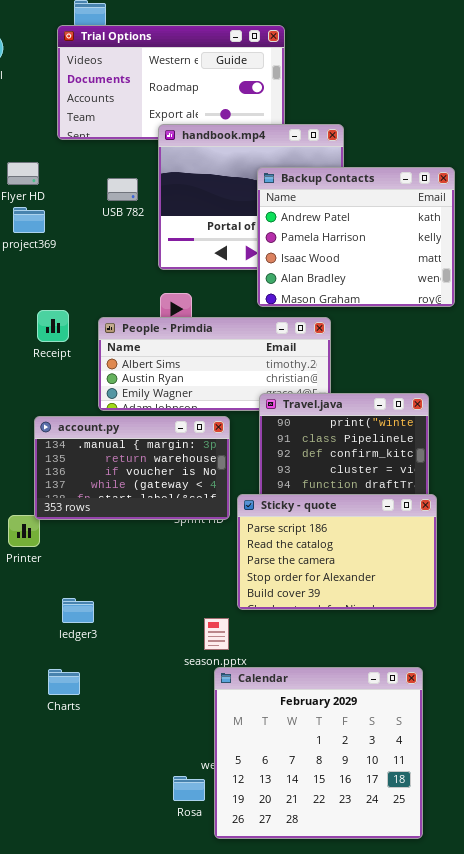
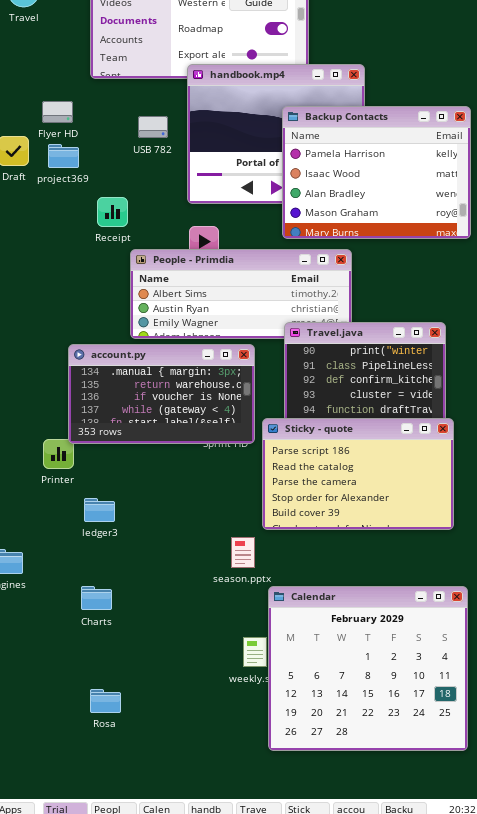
Backup Contacts: [257,167,455,307] -> [282,106,471,239], scrolled down 1 row
Receipt: [37,310,69,342] -> [97,197,128,227], moved
ledger3: [62,598,94,623] -> [84,498,115,522], moved
Calendar: [214,667,423,839] -> [268,586,468,751], moved
Rosa: [173,776,205,801] -> [90,689,121,713], moved

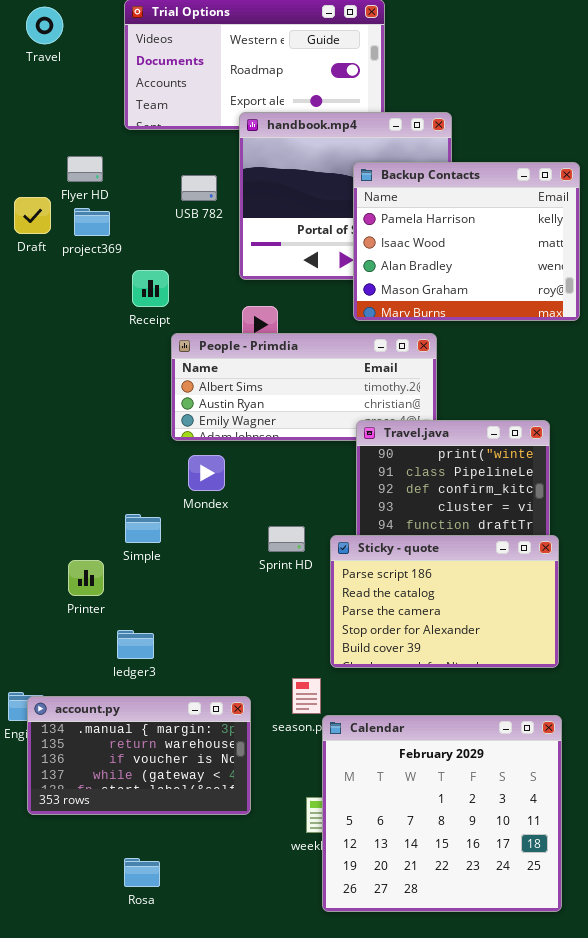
account.py: [68,344,255,444] -> [27,696,251,815], moved
Calendar: [268,586,468,751] -> [322,715,562,912], moved

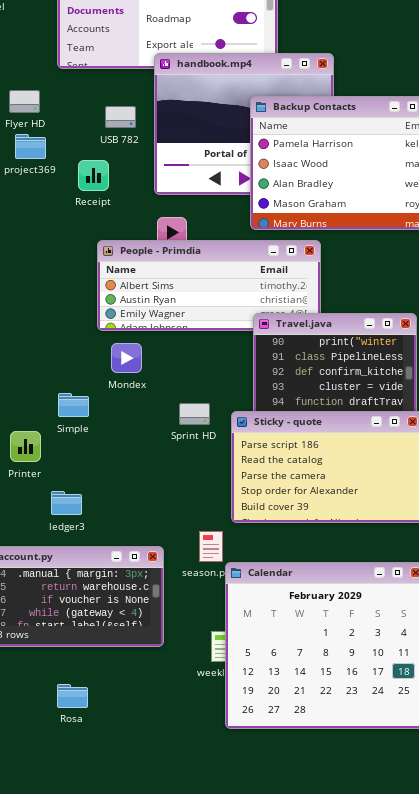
Receipt: [132,270,169,307] -> [78,160,109,191], moved

